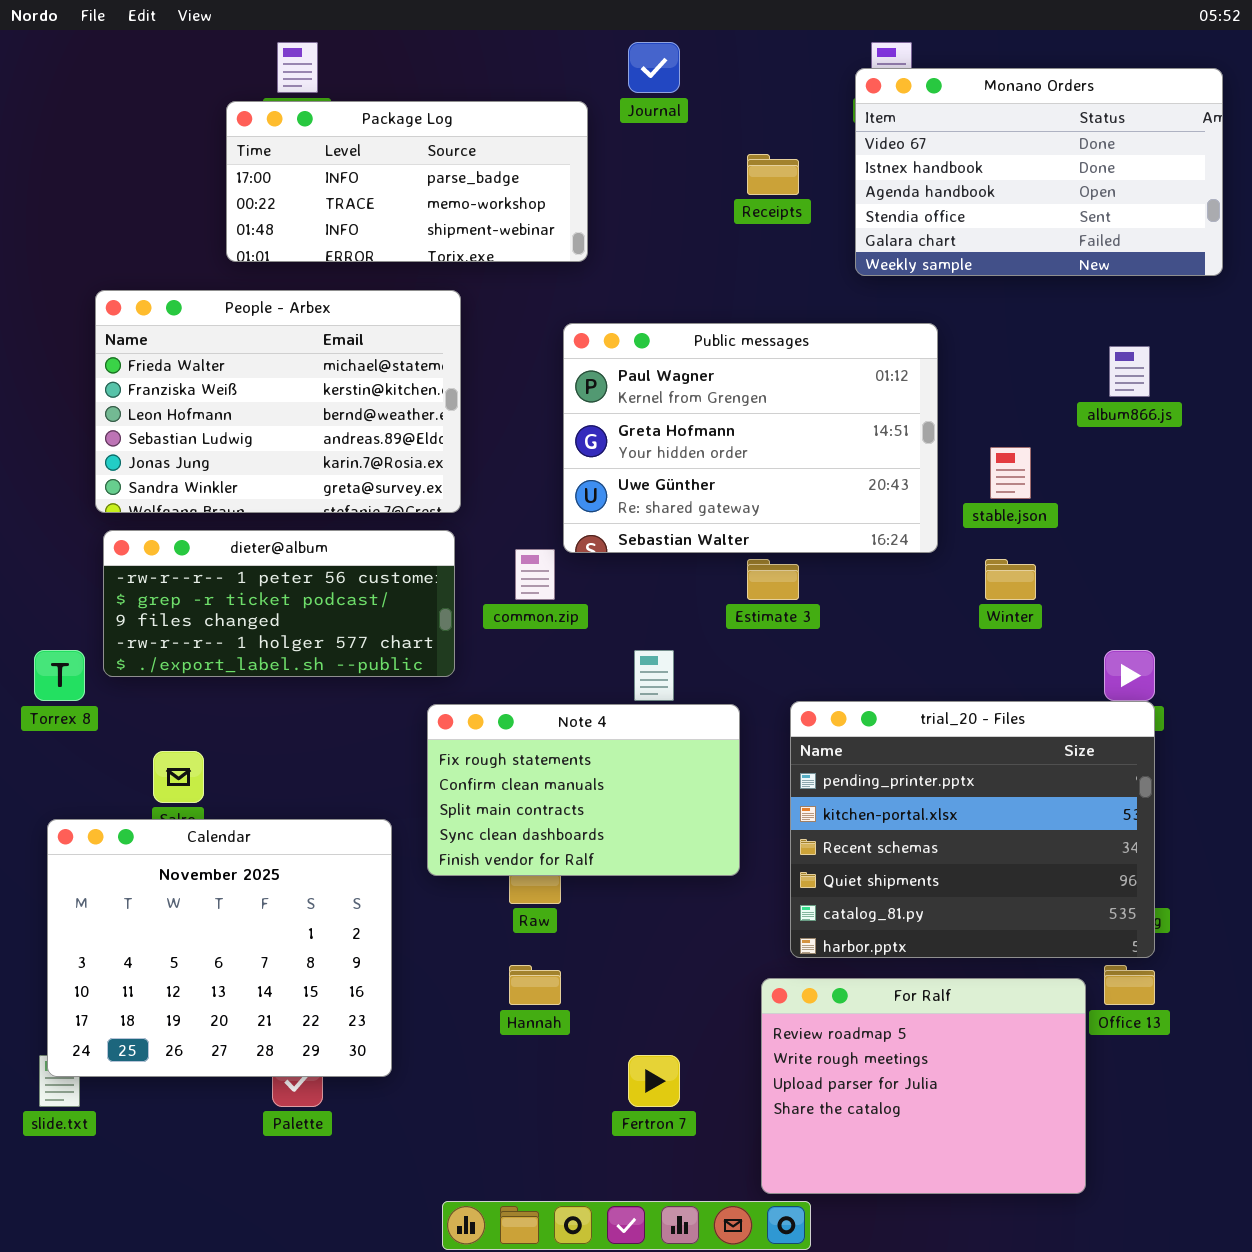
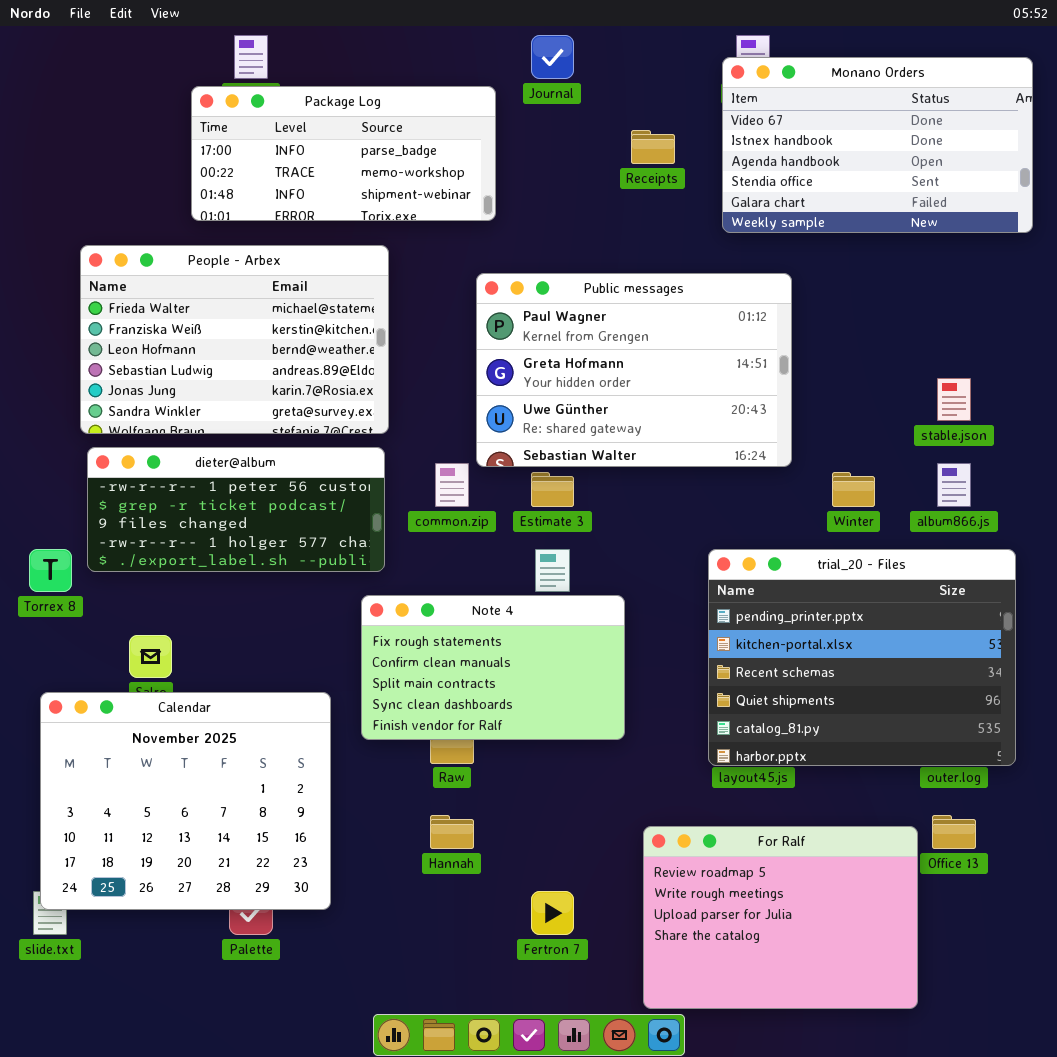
album866.js: [1109,346,1150,397] -> [937,463,971,507], moved
stable.json: [990,447,1031,499] -> [937,378,971,421], moved
Estimate 3: [747,559,799,600] -> [531,472,574,507], moved
trial_20 - Files: [790,701,1155,958] -> [708,549,1016,766], moved

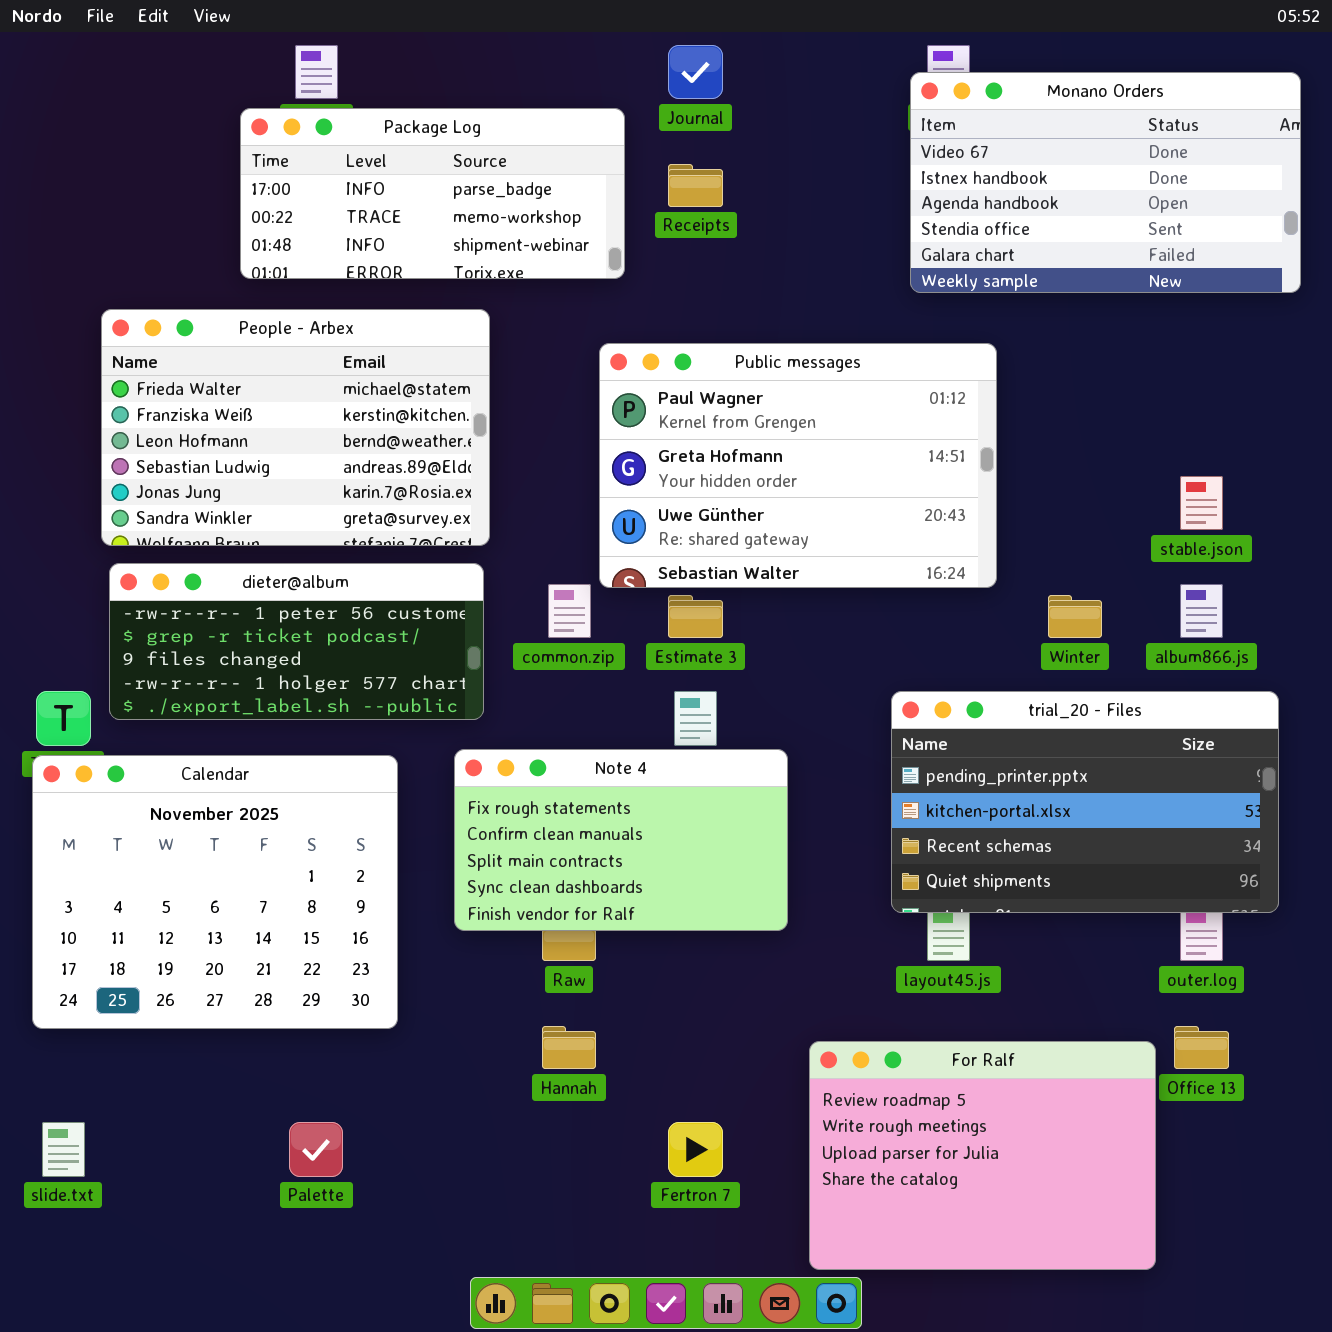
Receipts: [631,130,675,164] -> [668,164,723,207], moved
trial_20 - Files: [708,549,1016,766] -> [891,691,1279,913], resized
Calendar: [40,692,331,910] -> [32,755,398,1029], moved

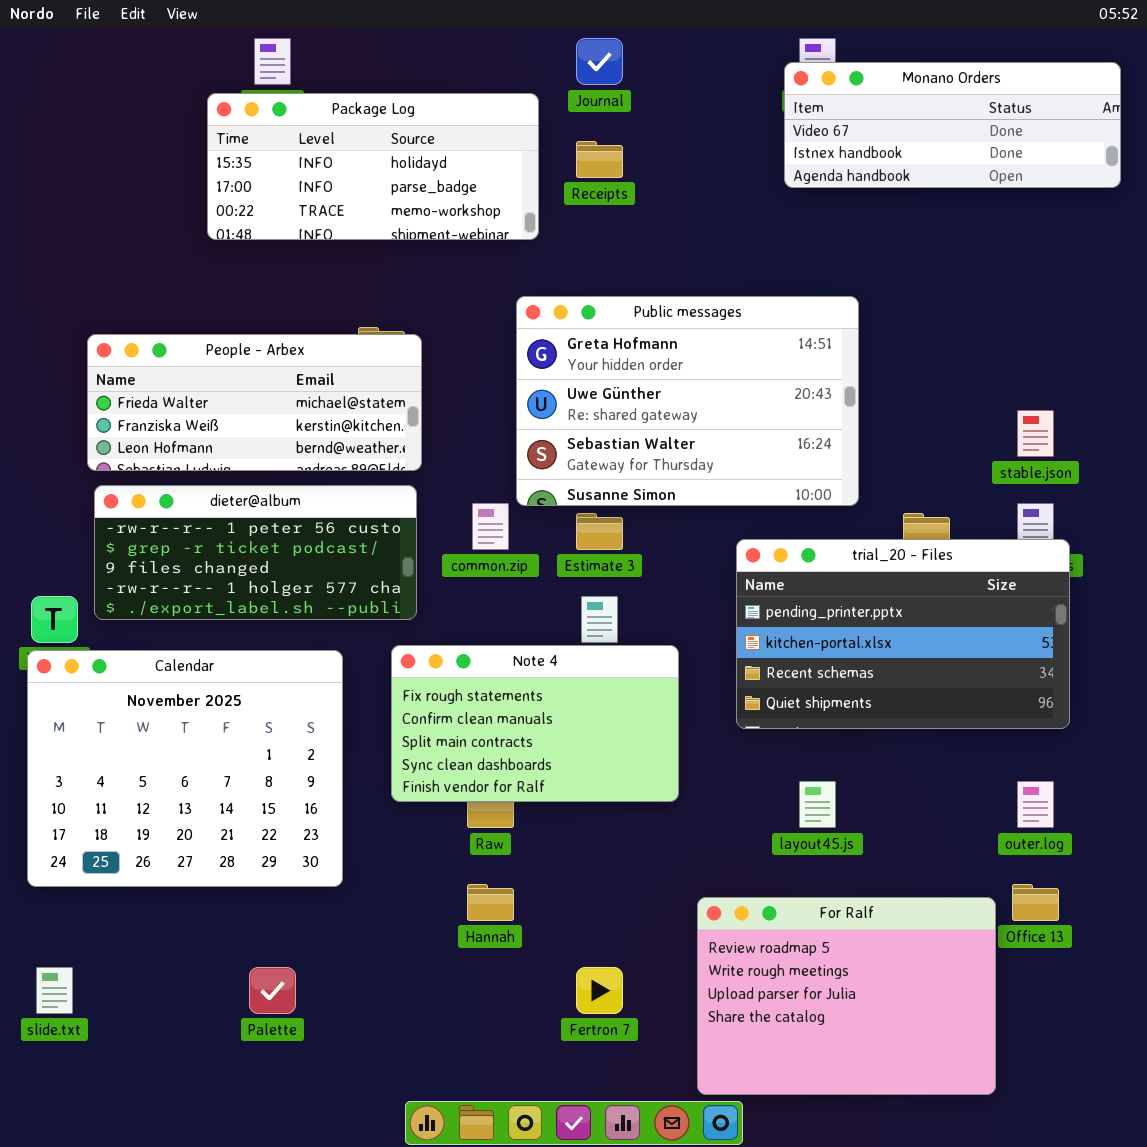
Monano Orders: [910,72,1301,293] -> [784,62,1121,188], resized
Package Log: [240,108,625,279] -> [207,93,539,240], scrolled up 1 row
People - Arbex: [101,309,490,546] -> [87,334,422,471], resized
Public messages: [599,343,997,588] -> [516,296,859,506], scrolled down 1 row
trial_20 - Files: [891,691,1279,913] -> [736,539,1070,729], moved

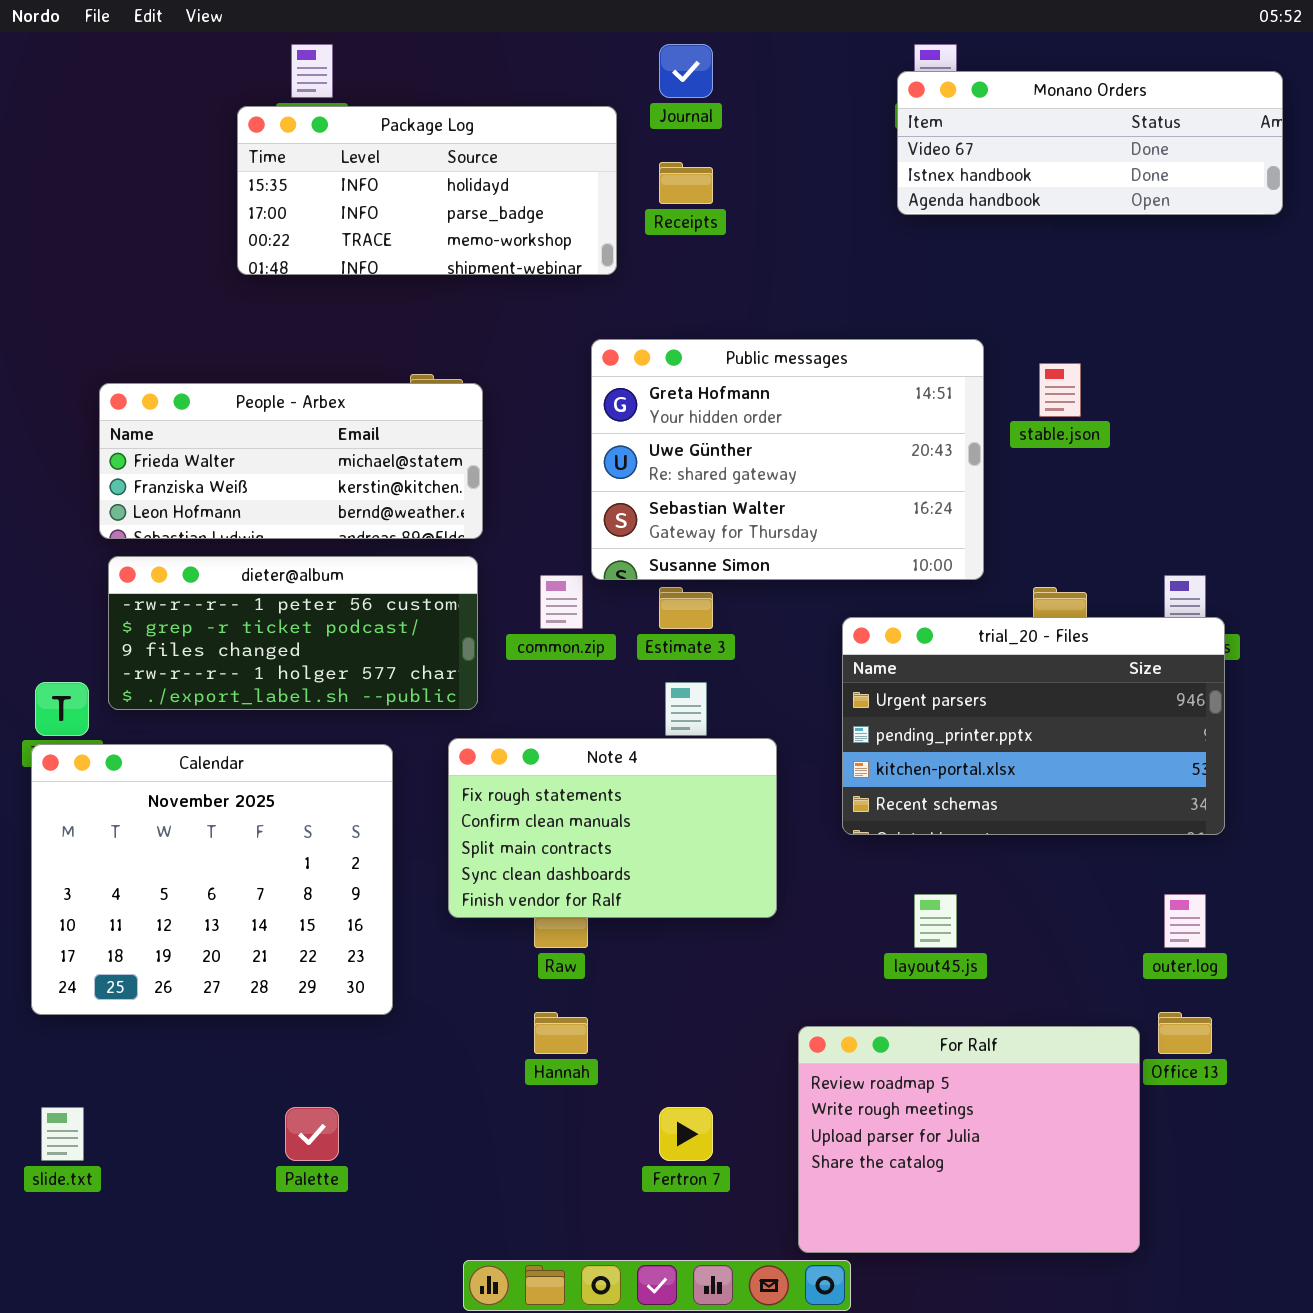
stable.json: [1017,410,1054,457] -> [1039,363,1081,417], moved
trial_20 - Files: [736,539,1070,729] -> [842,617,1225,835], scrolled up 1 row

